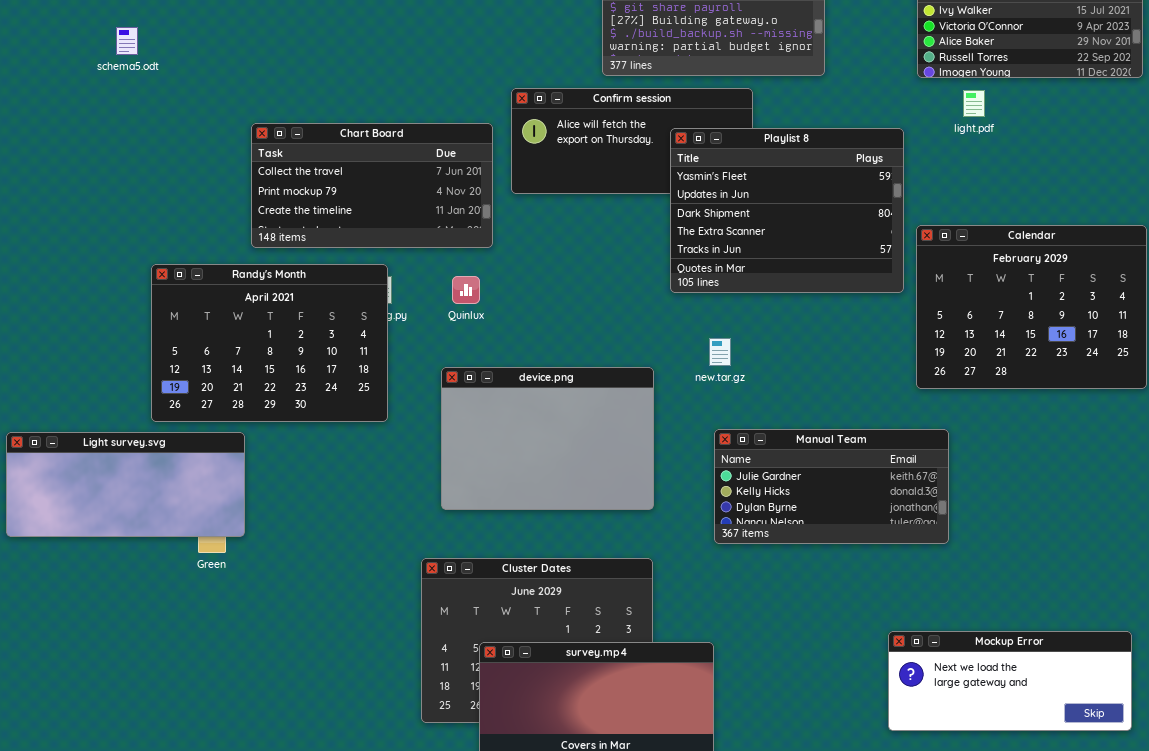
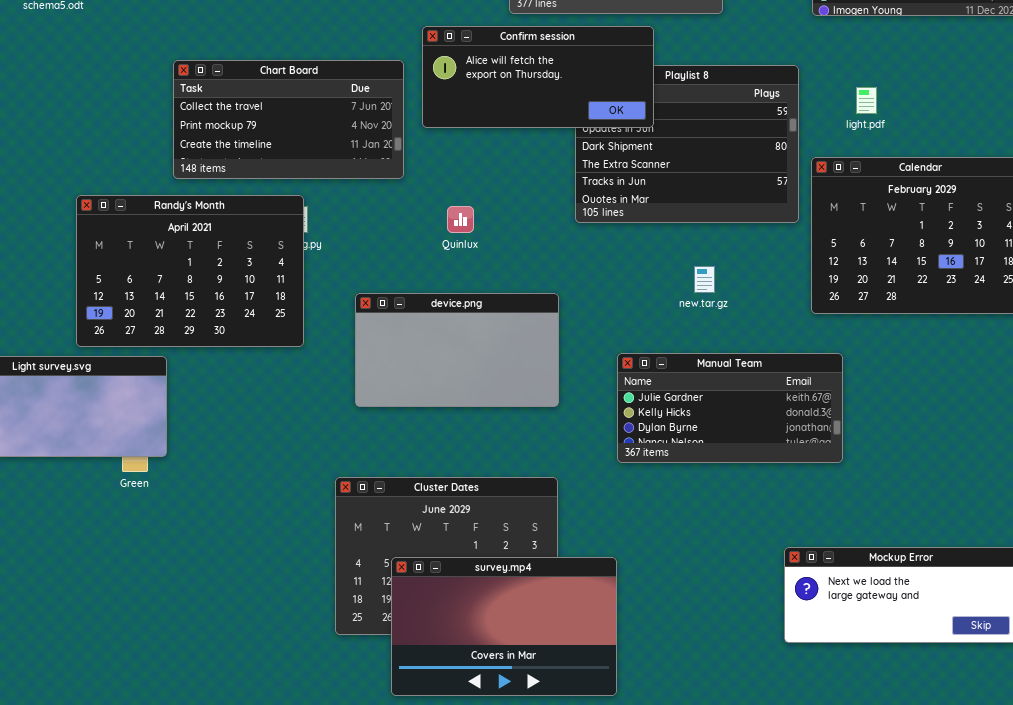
Confirm session: [511,88,753,194] -> [422,26,654,128], raised
light.pdf: [963,90,985,117] -> [856,87,877,114], moved
Quinlux: [452,276,480,304] -> [447,206,474,233], moved
new.tar.gz: [709,338,731,366] -> [694,266,715,293], moved
device.png: [441,367,654,510] -> [355,293,559,407], resized

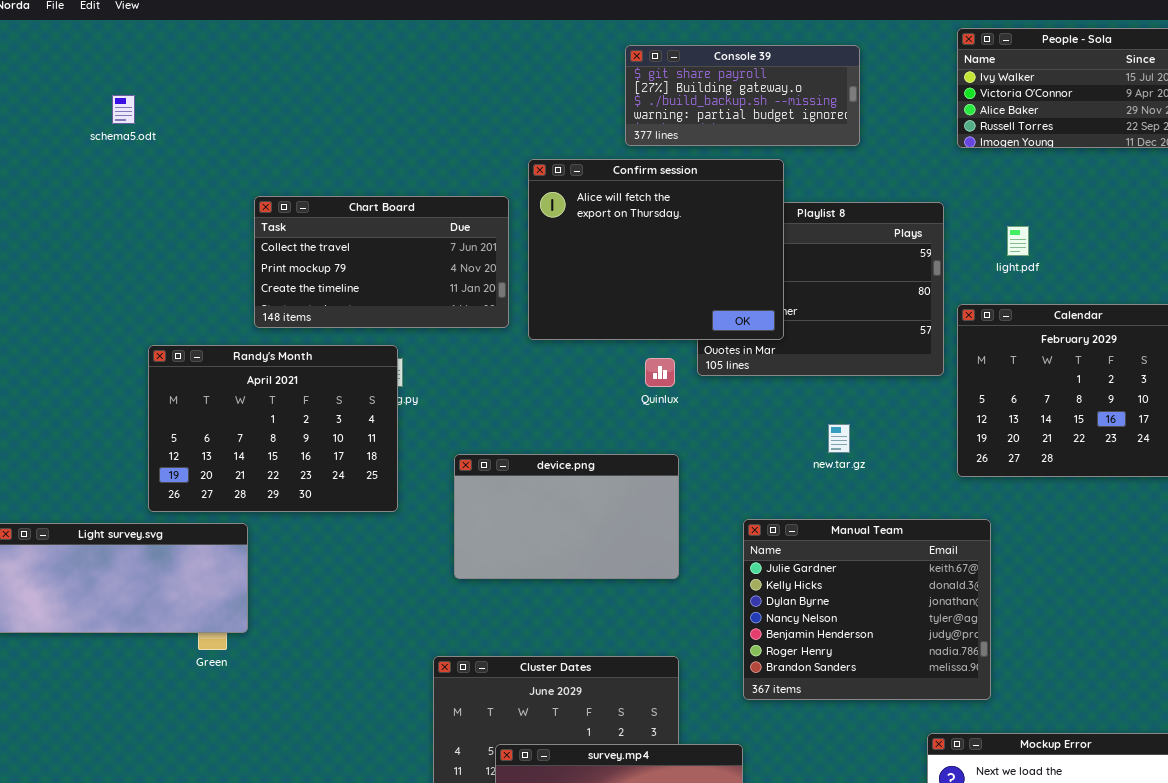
Confirm session: [422,26,654,128] -> [528,159,784,340], resized
Quinlux: [447,206,474,233] -> [645,358,675,387], moved
Manual Team: [617,353,843,463] -> [743,519,991,700], resized

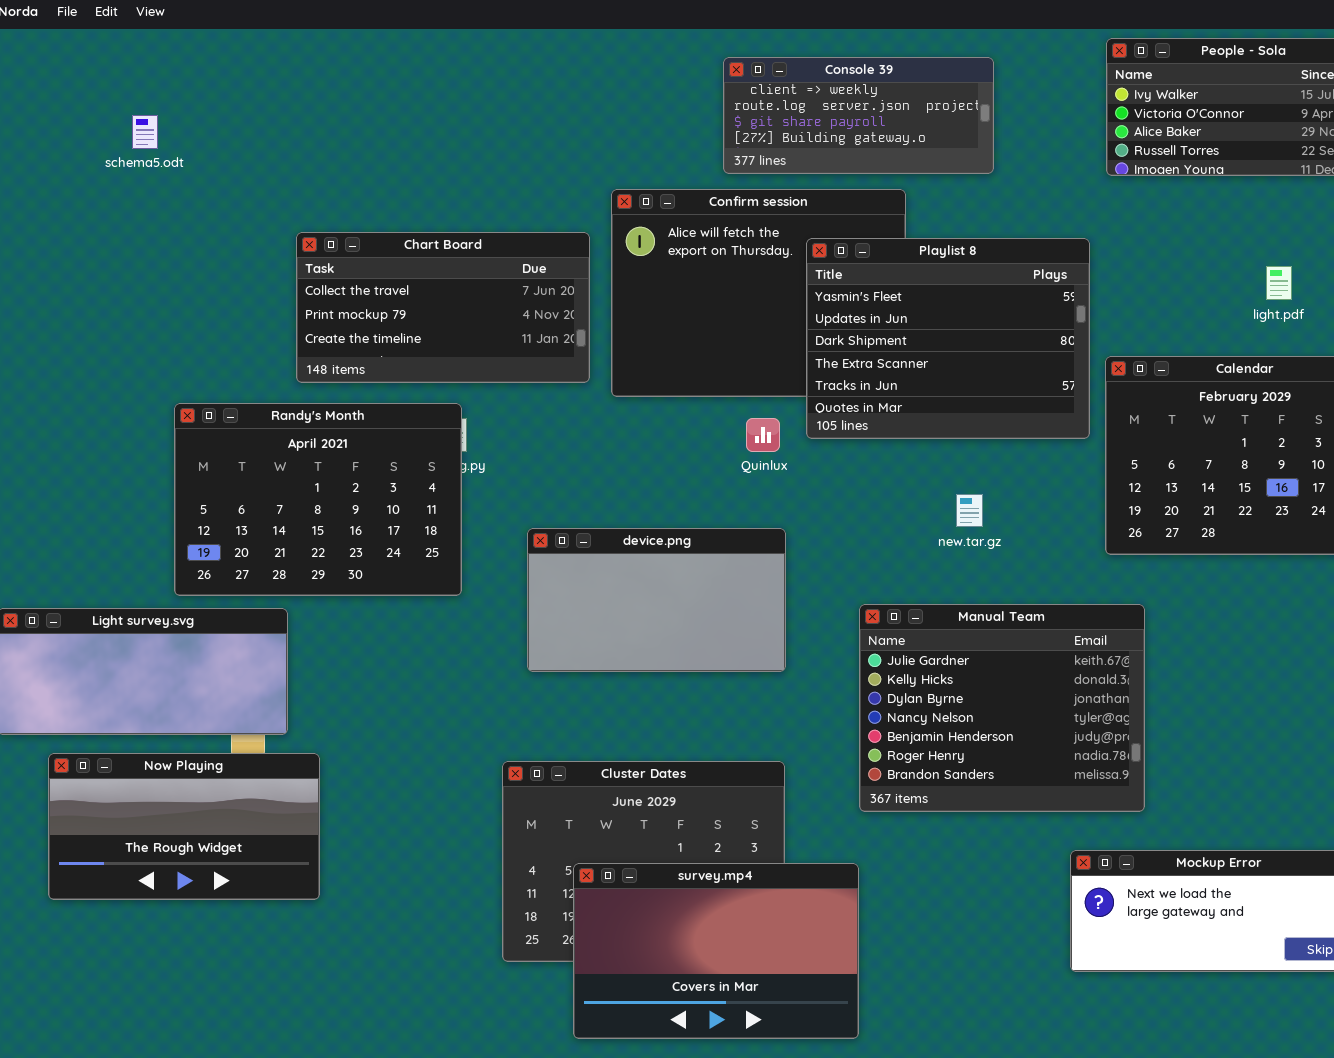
Console 39: [625,45,860,146] -> [723,57,994,174], scrolled up 2 rows
Playlist 8: [697,202,944,376] -> [806,238,1090,439], raised
light.pdf: [1007,226,1029,256] -> [1266,266,1292,300], moved
Now Playing: none -> [48,753,320,900], opened

